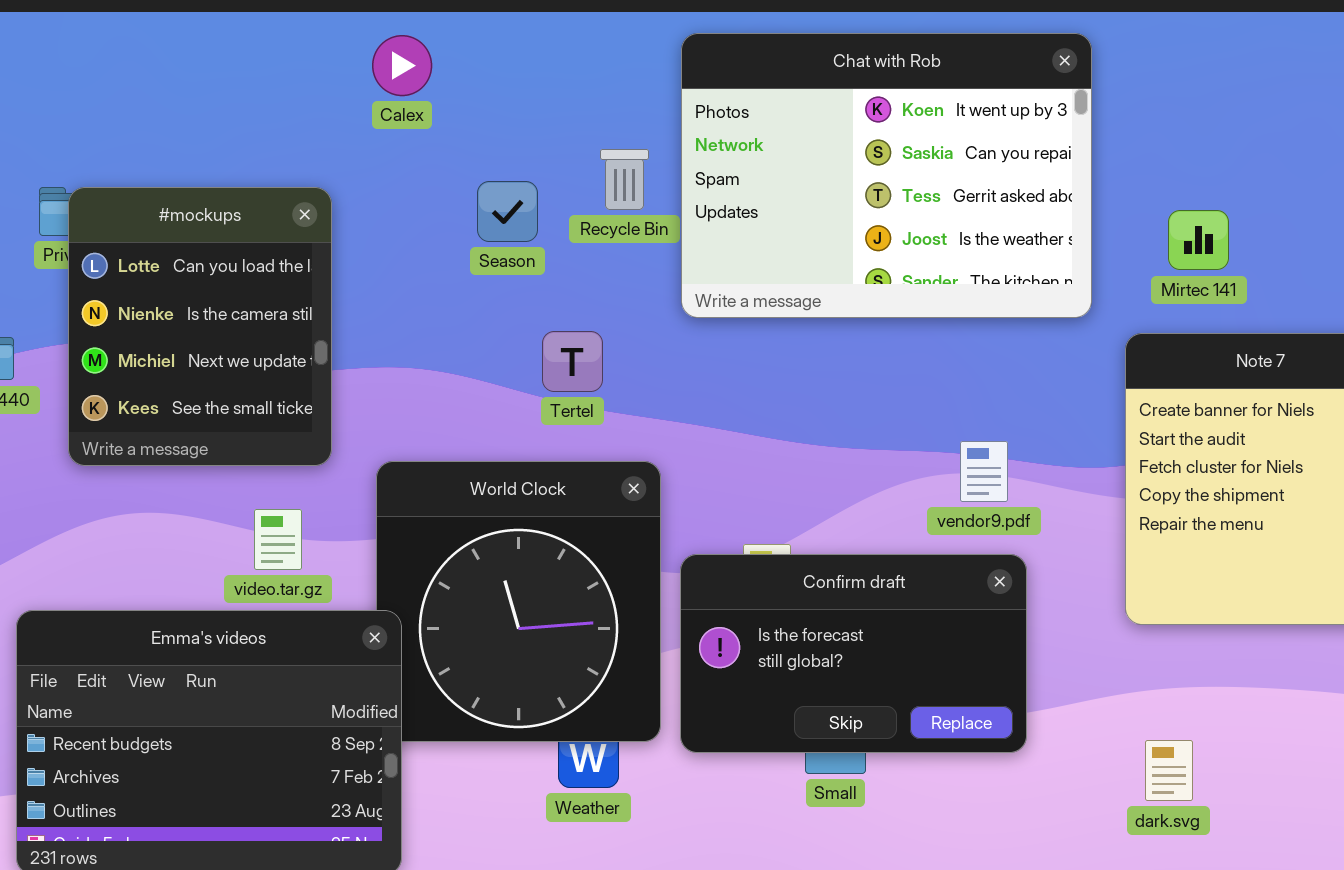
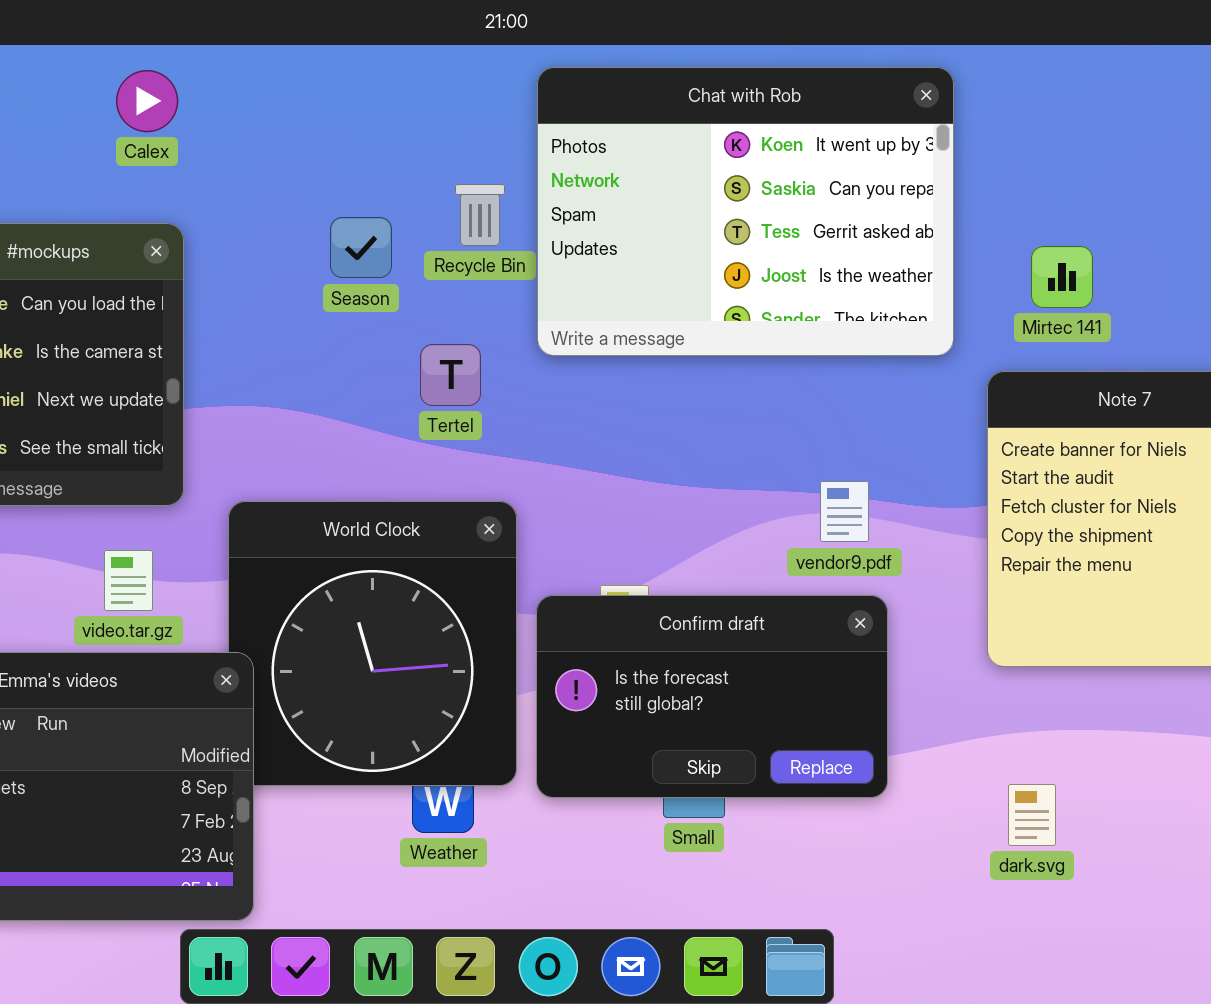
Calex: [372,35,432,96] -> [116,70,178,132], moved
Tertel: [542,331,603,392] -> [420,344,481,406], moved

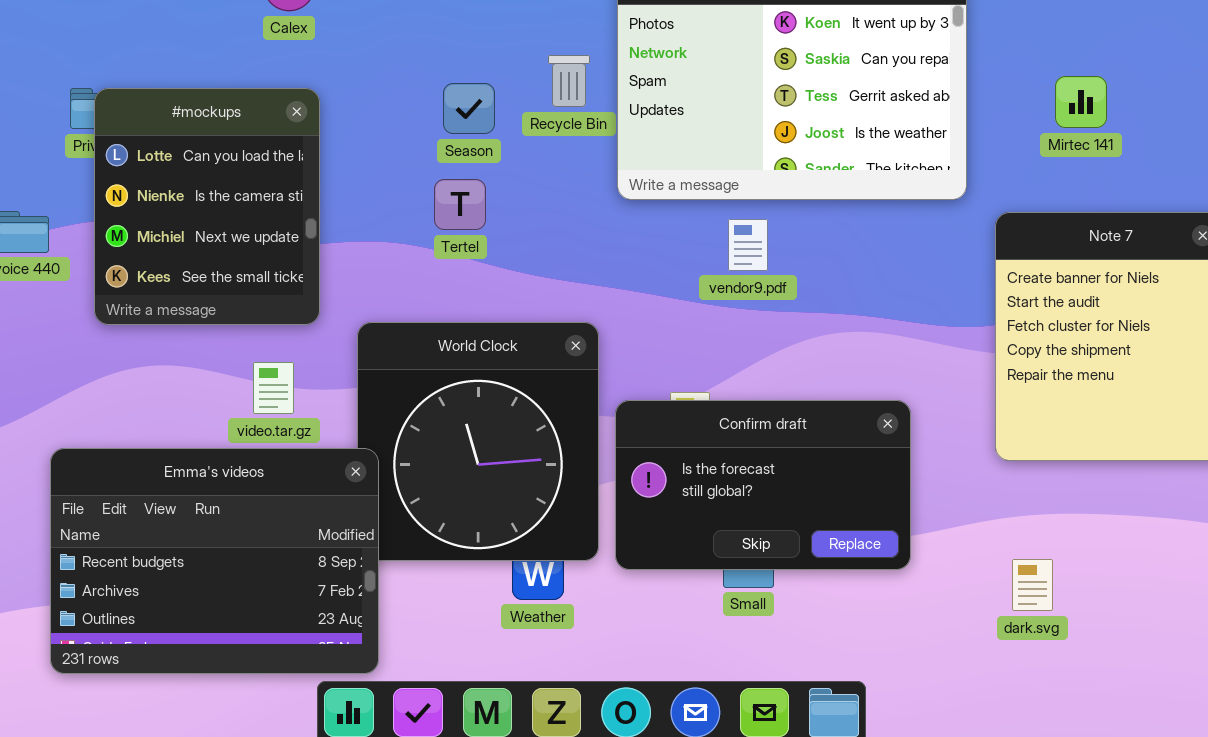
Mirtec 141: [1031,246,1093,308] -> [1055,76,1107,128], moved
Tertel: [420,344,481,406] -> [434,179,486,230], moved
vendor9.pdf: [820,481,869,542] -> [728,219,768,271], moved

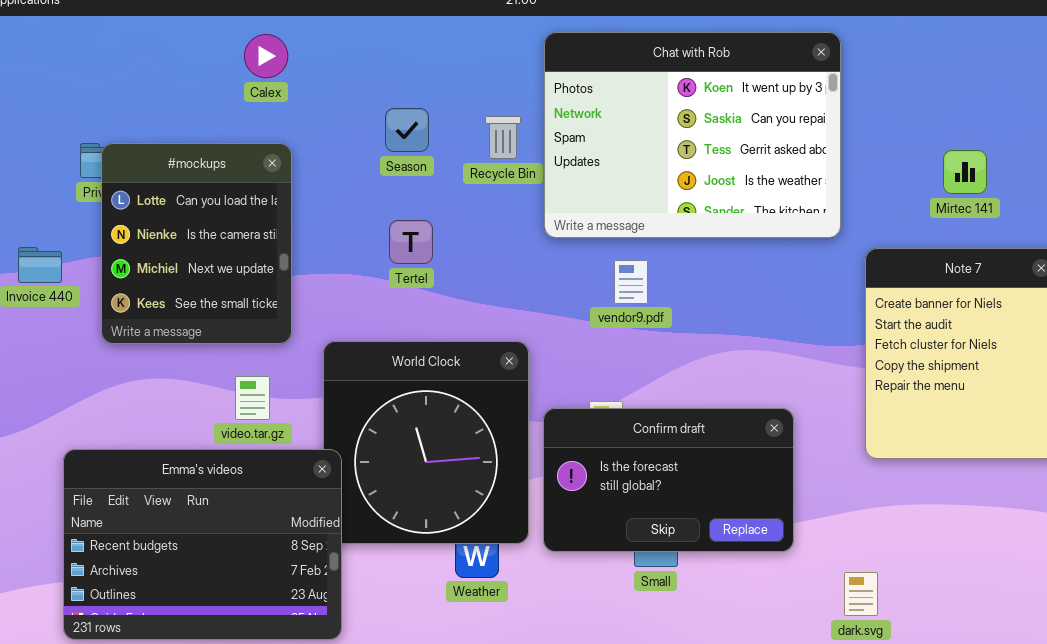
Mirtec 141: [1055,76,1107,128] -> [943,150,987,194], moved
Season: [443,83,495,134] -> [385,108,429,152], moved
vendor9.pdf: [728,219,768,271] -> [614,260,648,304], moved
dark.svg: [1012,559,1053,611] -> [844,572,878,616], moved

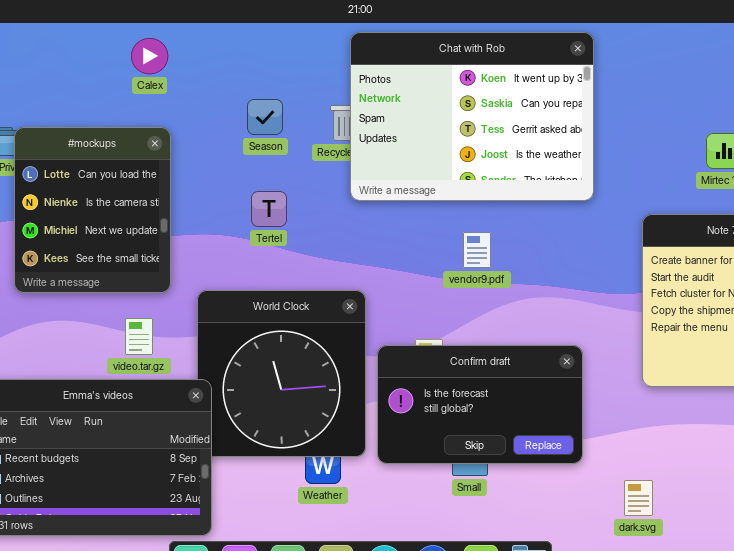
Chat with Rob: [544,32,841,238] -> [350,32,594,201], moved
vendor9.pdf: [614,260,648,304] -> [463,232,491,268], moved

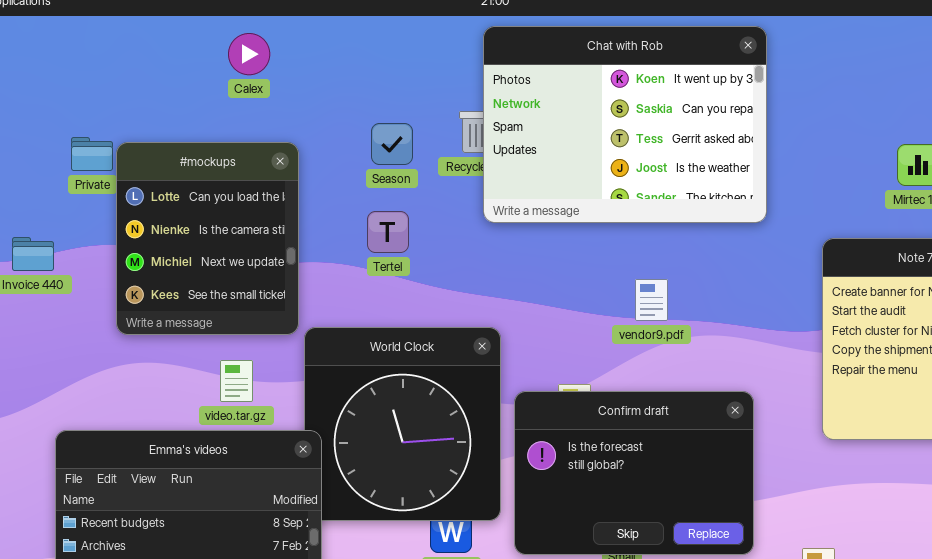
Season: [247,99,283,135] -> [371,123,413,165], moved
#mockups: [14,127,171,293] -> [116,142,299,335], moved
vendor9.pdf: [463,232,491,268] -> [635,279,668,321], moved
Confirm draft: [377,345,583,464] -> [514,391,754,555], resized

